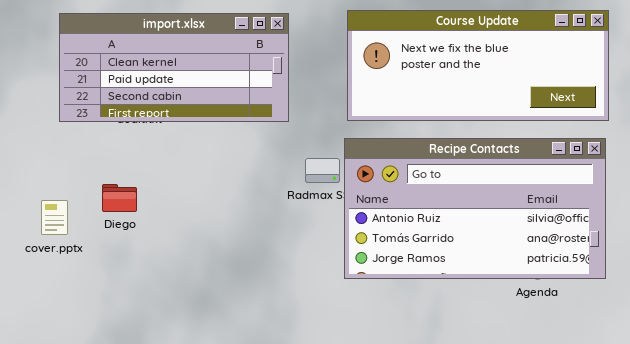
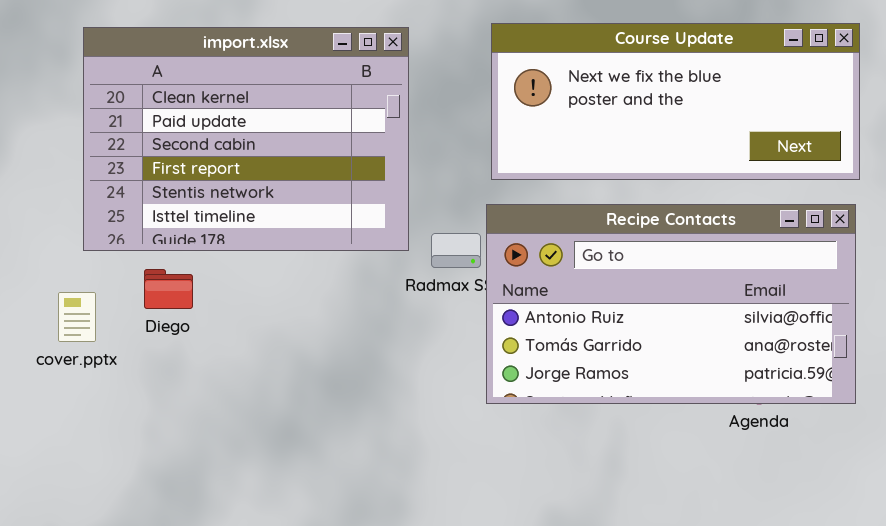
import.xlsx: [59,13,289,122] -> [83,27,409,251], resized

